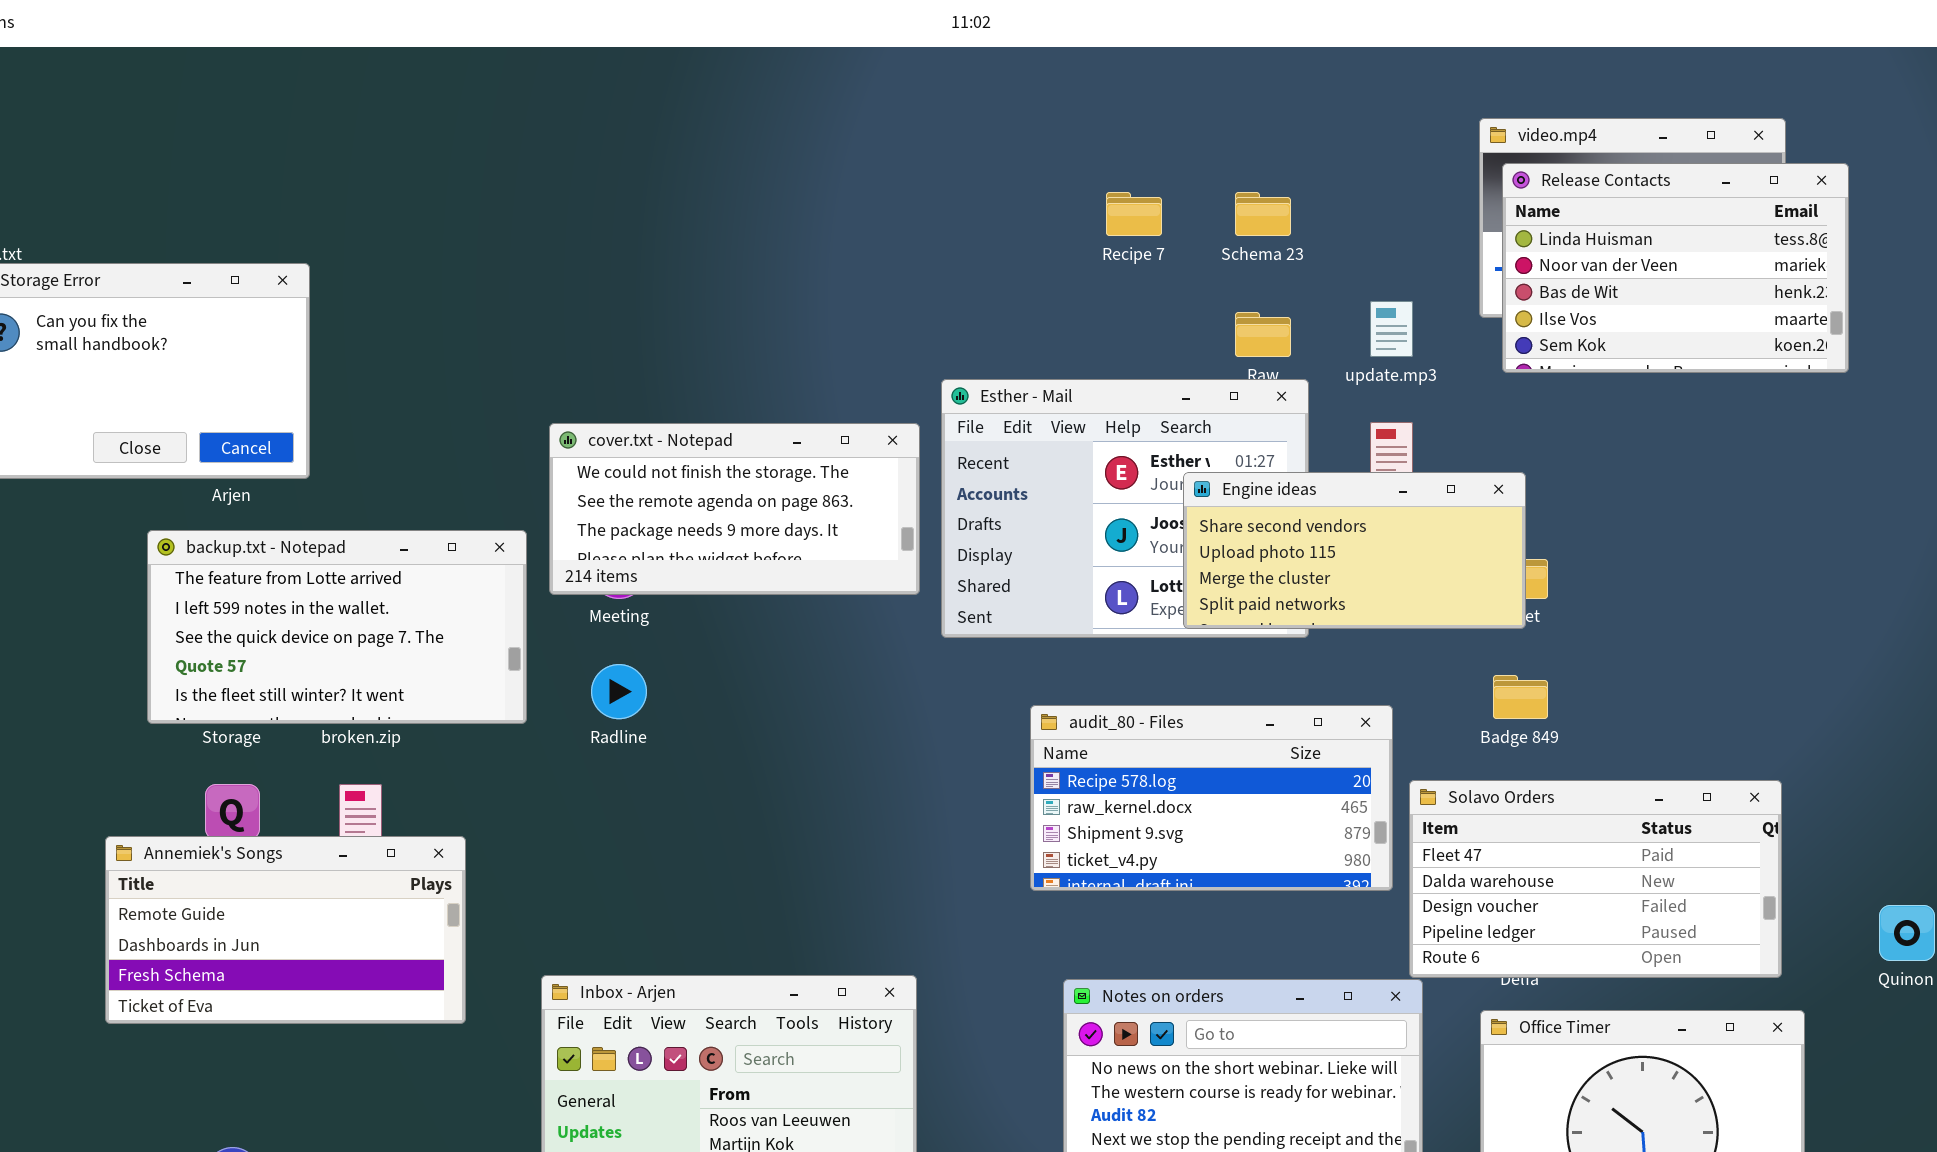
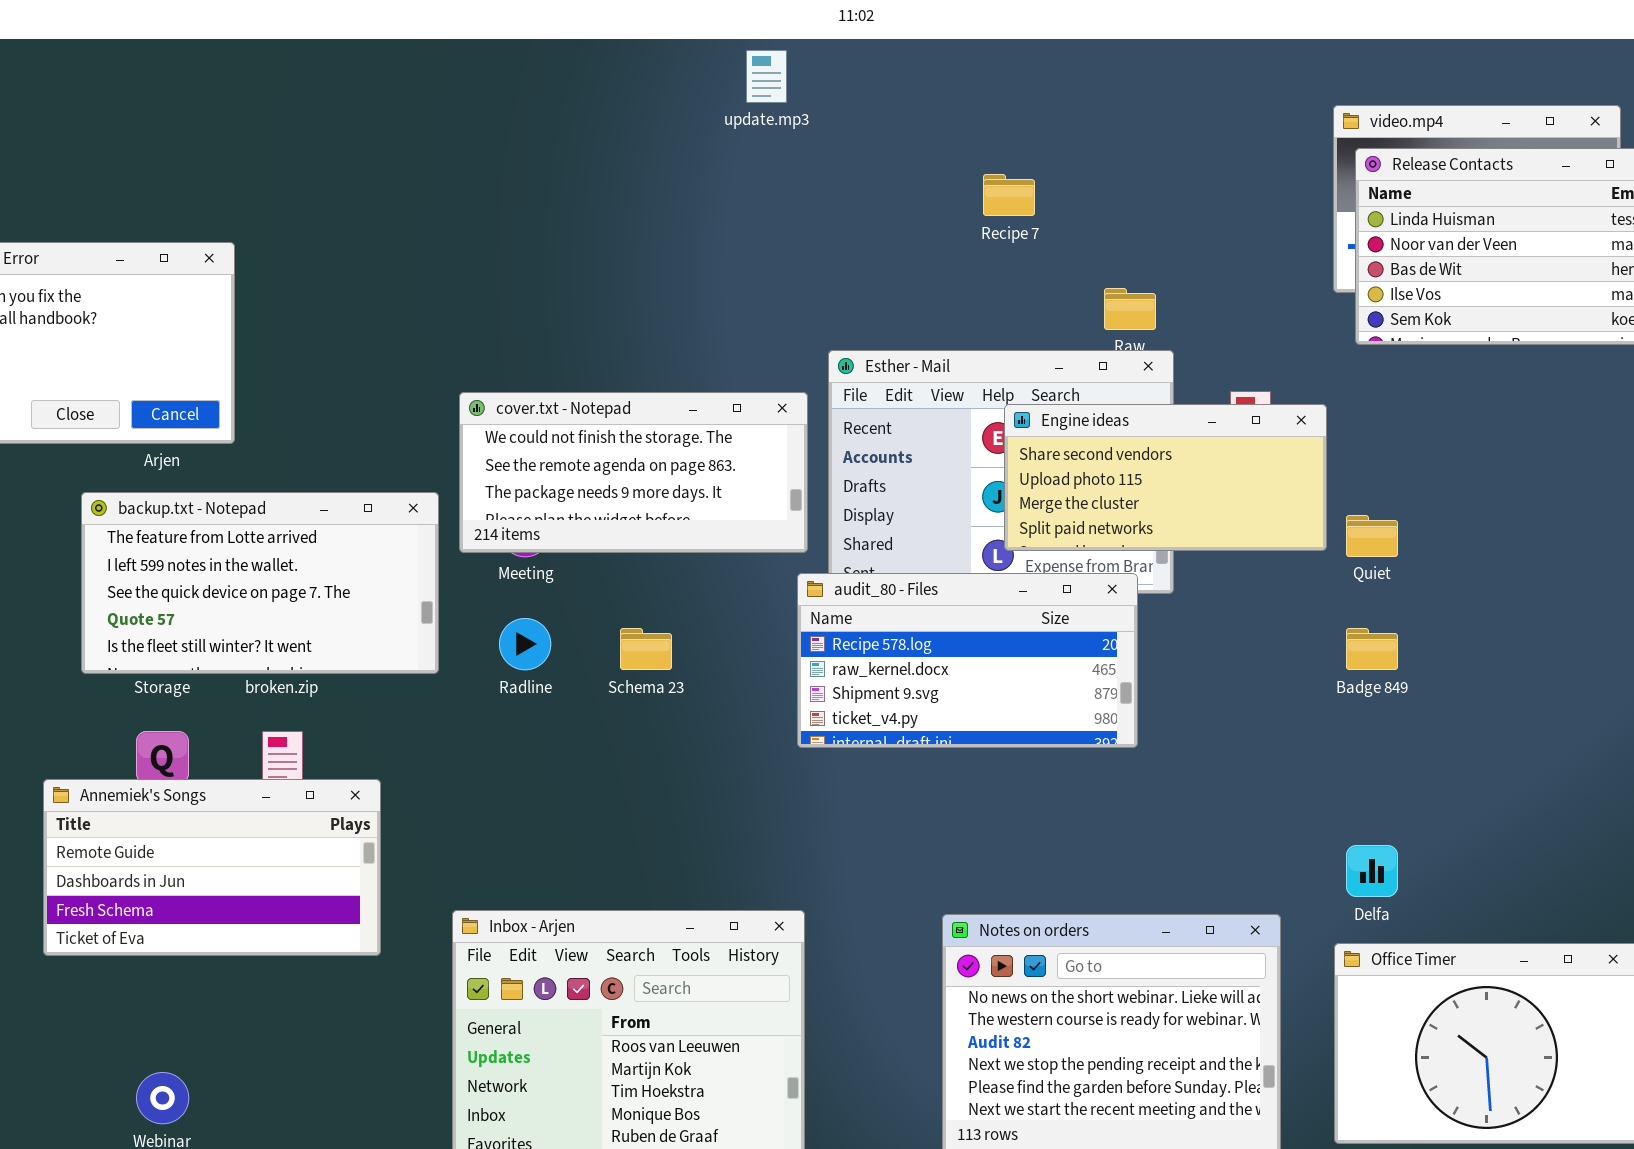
Schema 23: [1235,192,1291,236] -> [620,628,672,670], moved
update.mp3: [1370,301,1413,357] -> [746,50,787,103], moved
Engine ideas: [1183,472,1526,629] -> [1004,404,1327,551], moved
audit_80 - Files: [1030,705,1393,891] -> [797,573,1138,748], moved
Solavo Orders: [1409,780,1782,978] -> none, closed

